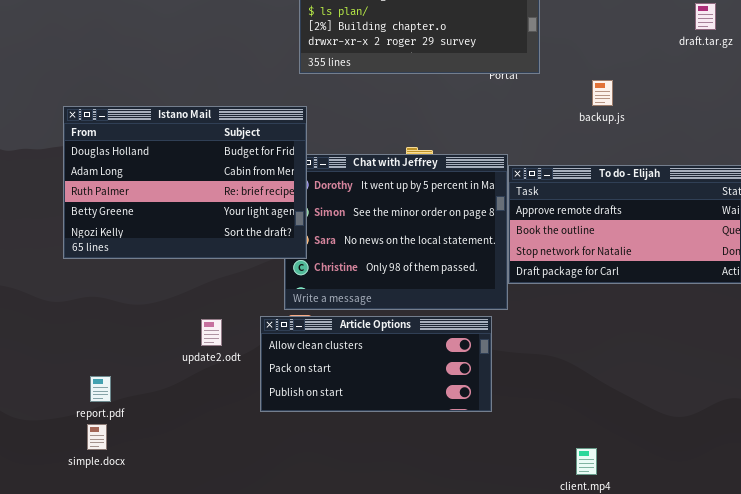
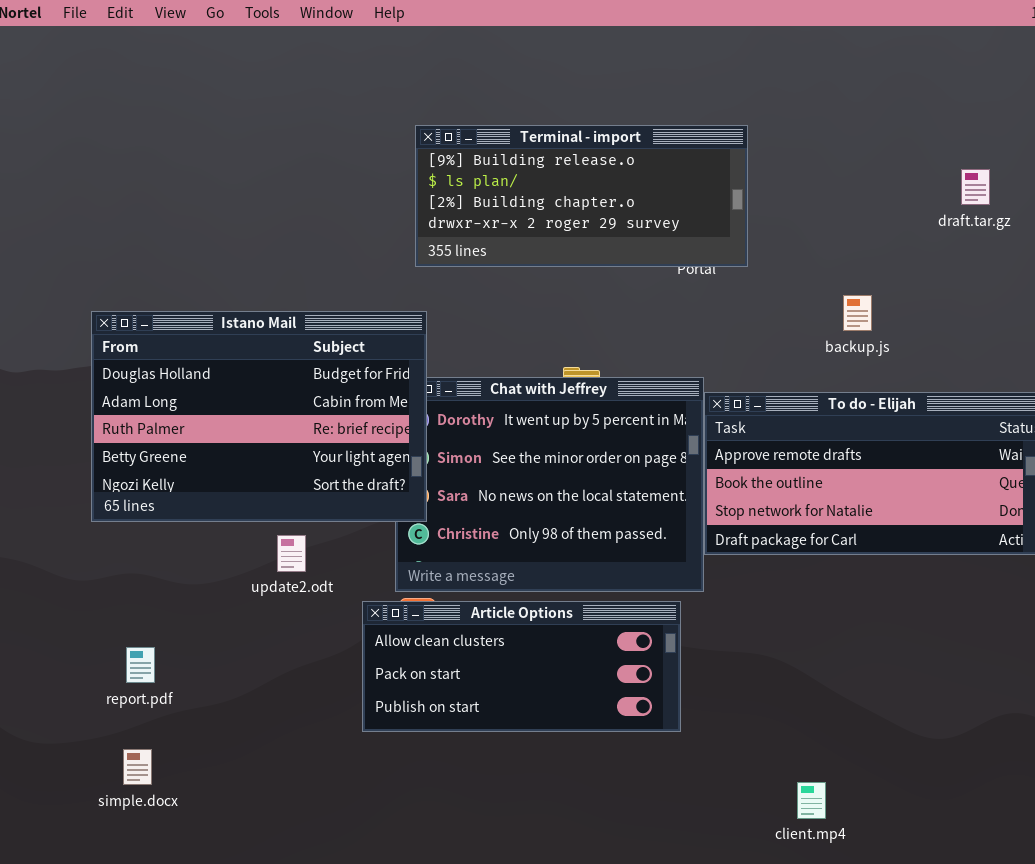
backup.js: [592,80,613,106] -> [843,295,872,331], moved
update2.odt: [201,319,222,346] -> [277,535,306,572], moved
report.pdf: [90,376,111,402] -> [126,647,155,683], moved

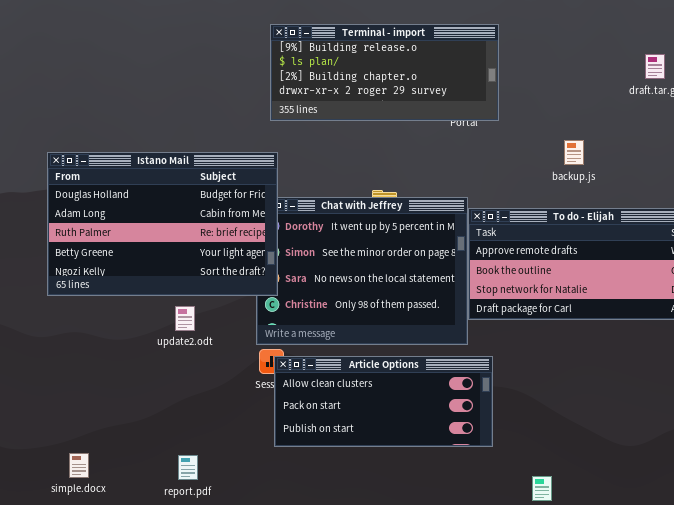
Article Options: [362,601,681,732] -> [274,356,493,447], moved
report.pdf: [126,647,155,683] -> [178,455,198,480], moved

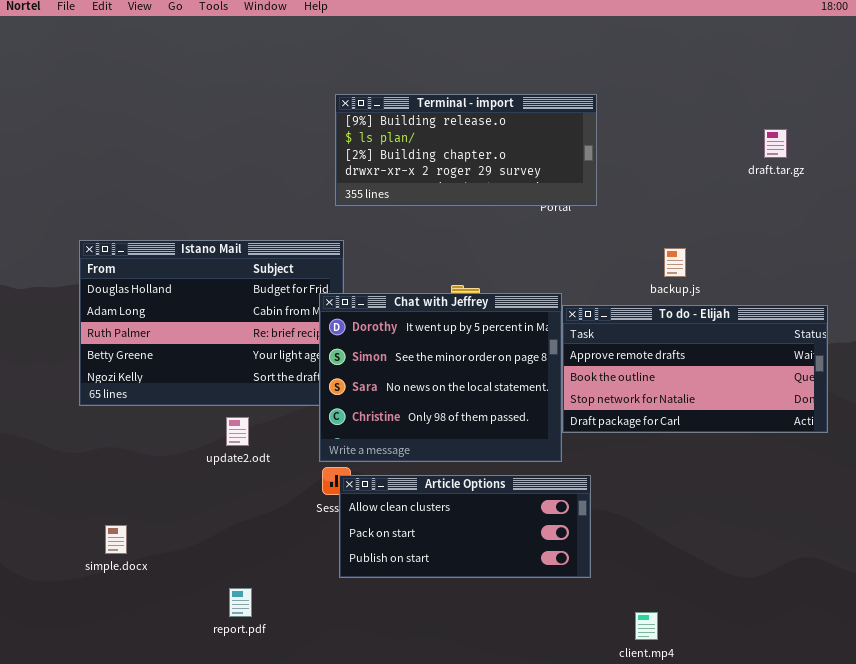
backup.js: [564,140,584,165] -> [664,248,686,277], moved
Chat with Jeffrey: [256,197,468,345] -> [319,293,562,462], raised
simple.docx: [69,453,89,478] -> [105,525,127,554], moved

